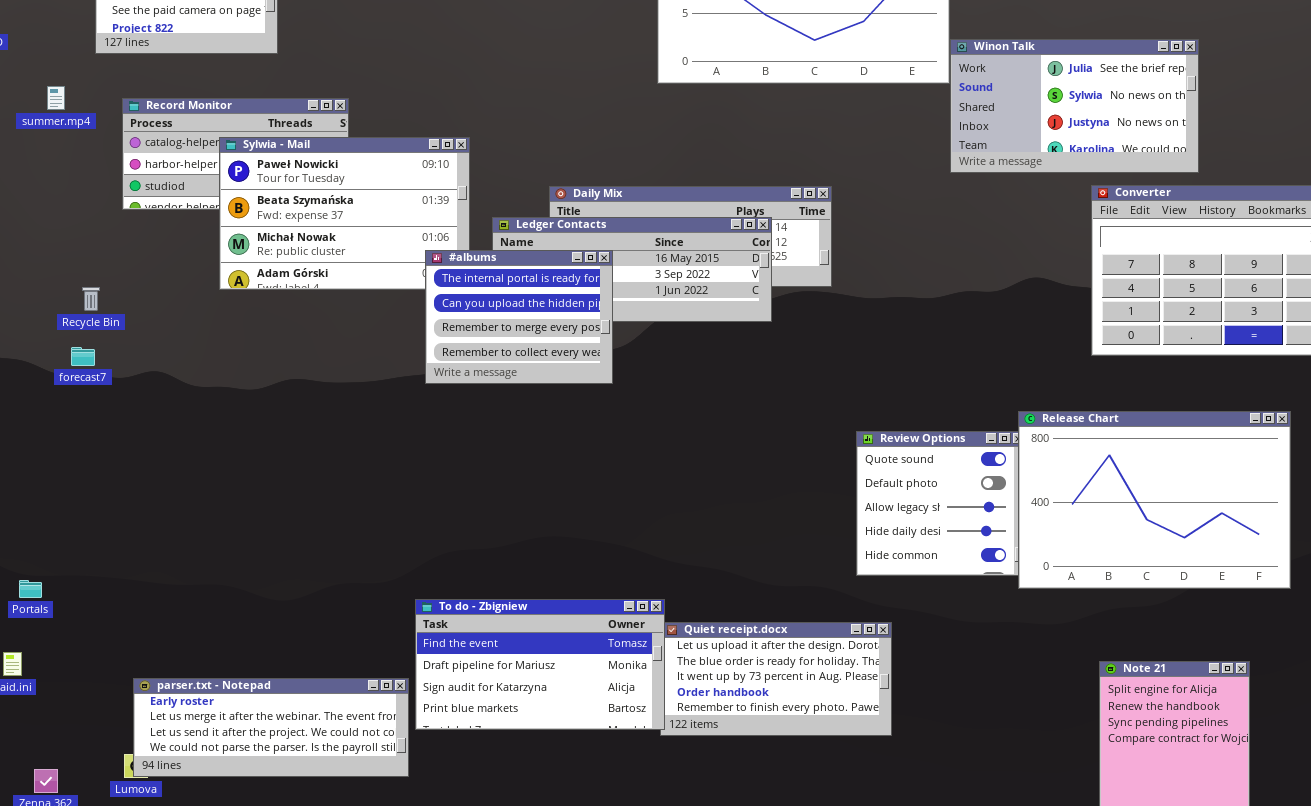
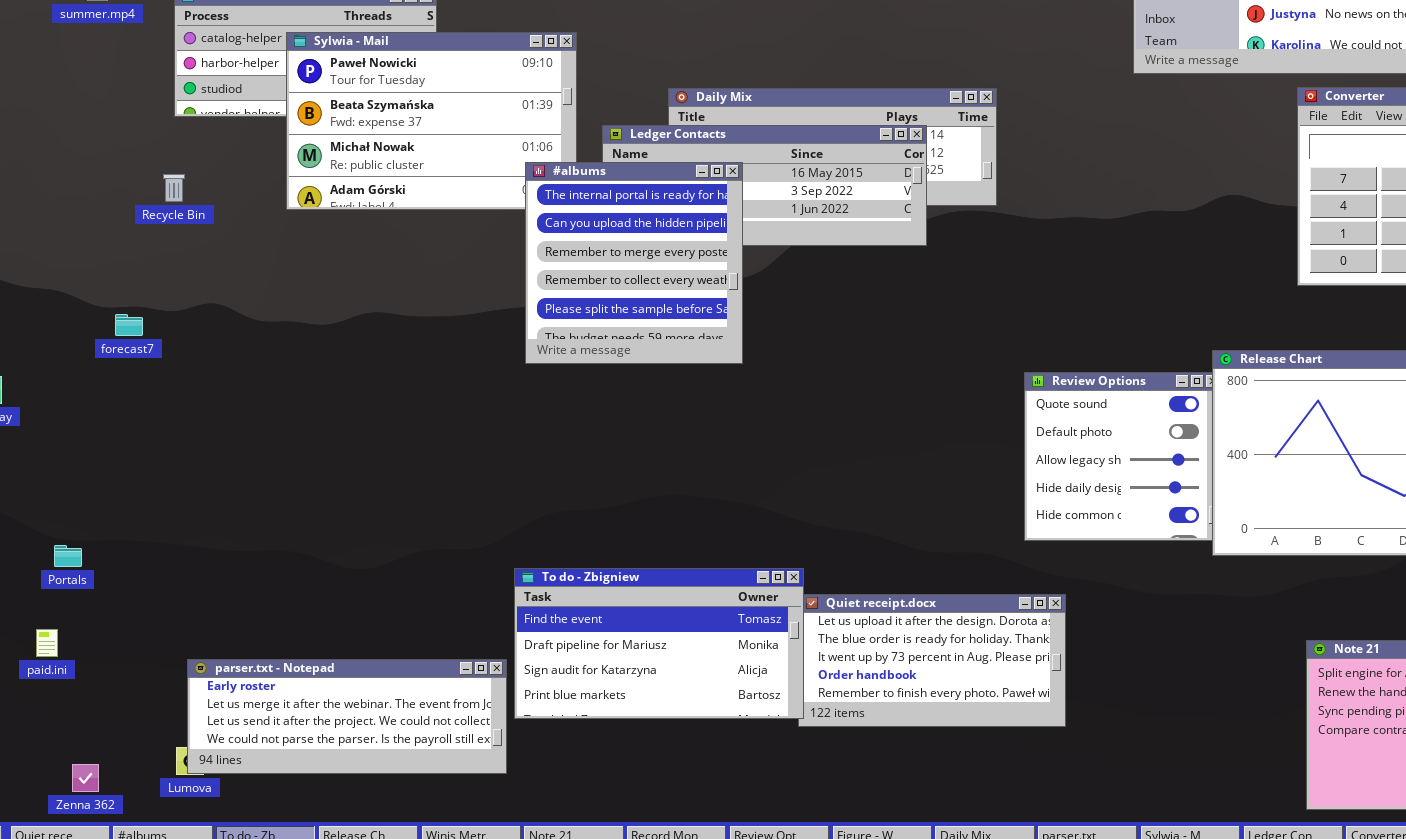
#albums: [425,250,613,384] -> [525,162,743,364], resized
Recycle Bin: [82,287,100,311] -> [163,174,185,202], moved
forecast7: [71,347,95,366] -> [115,314,143,336], moved

